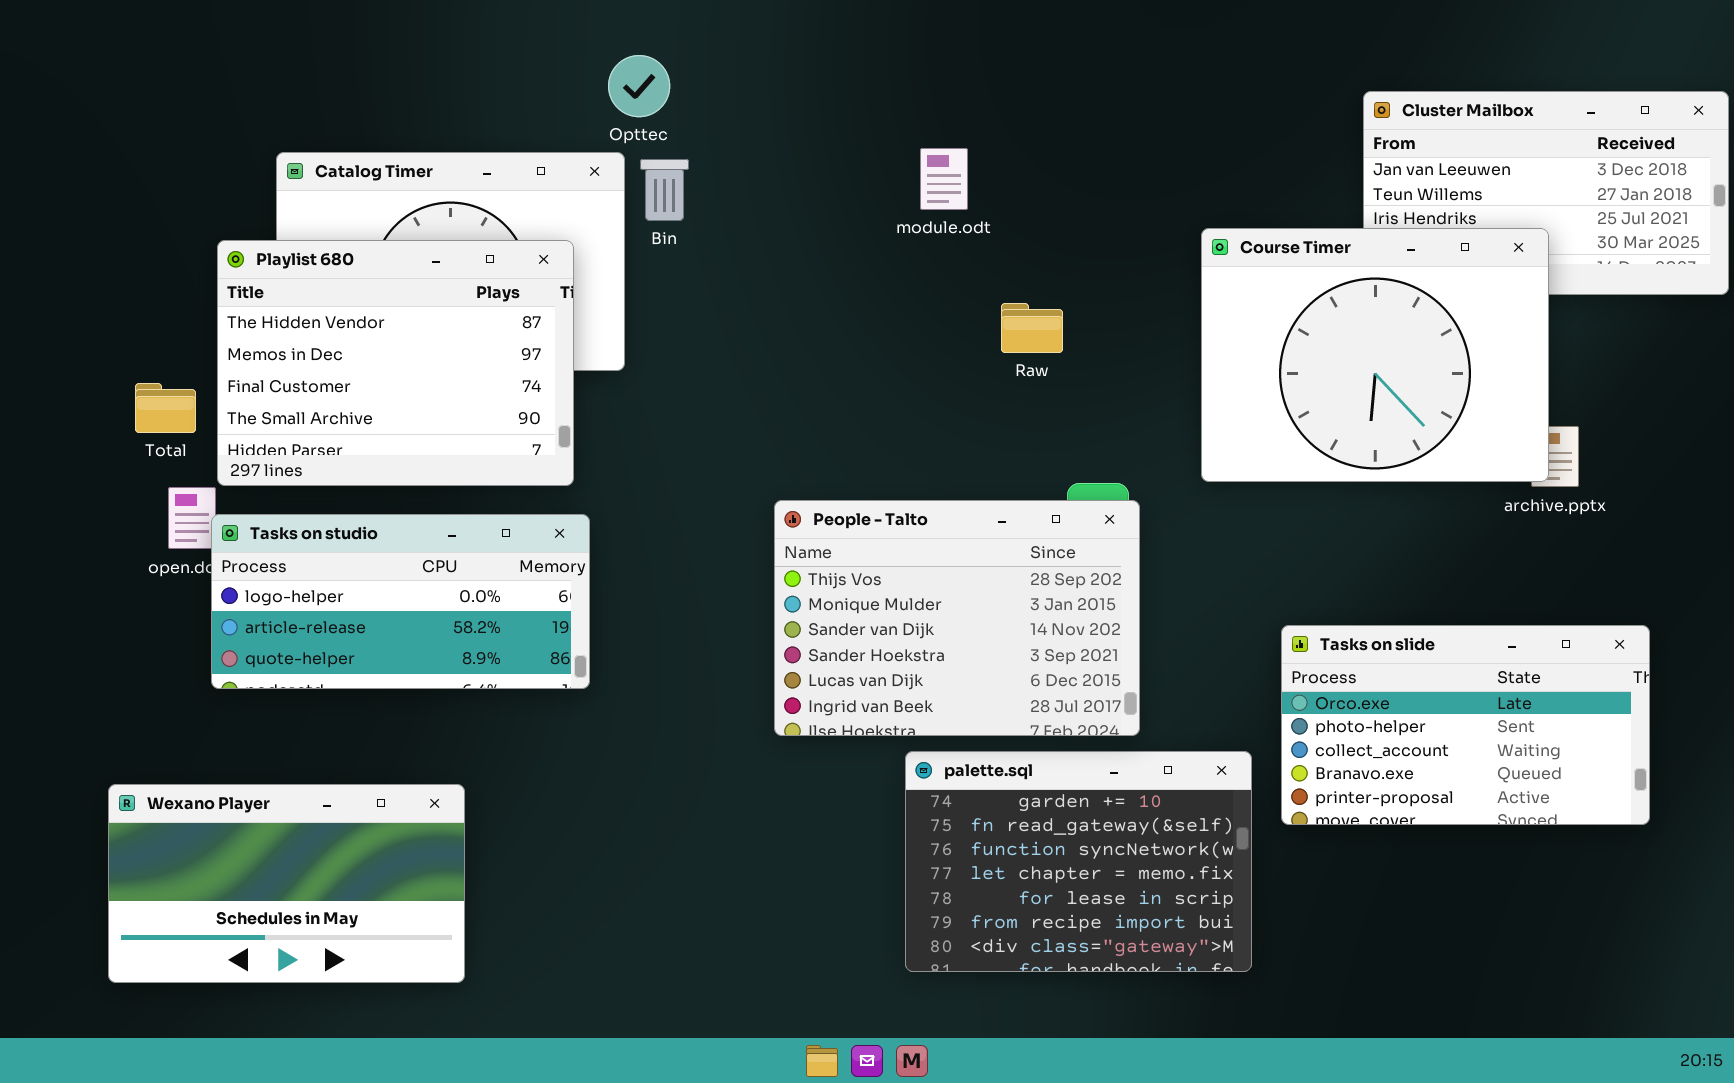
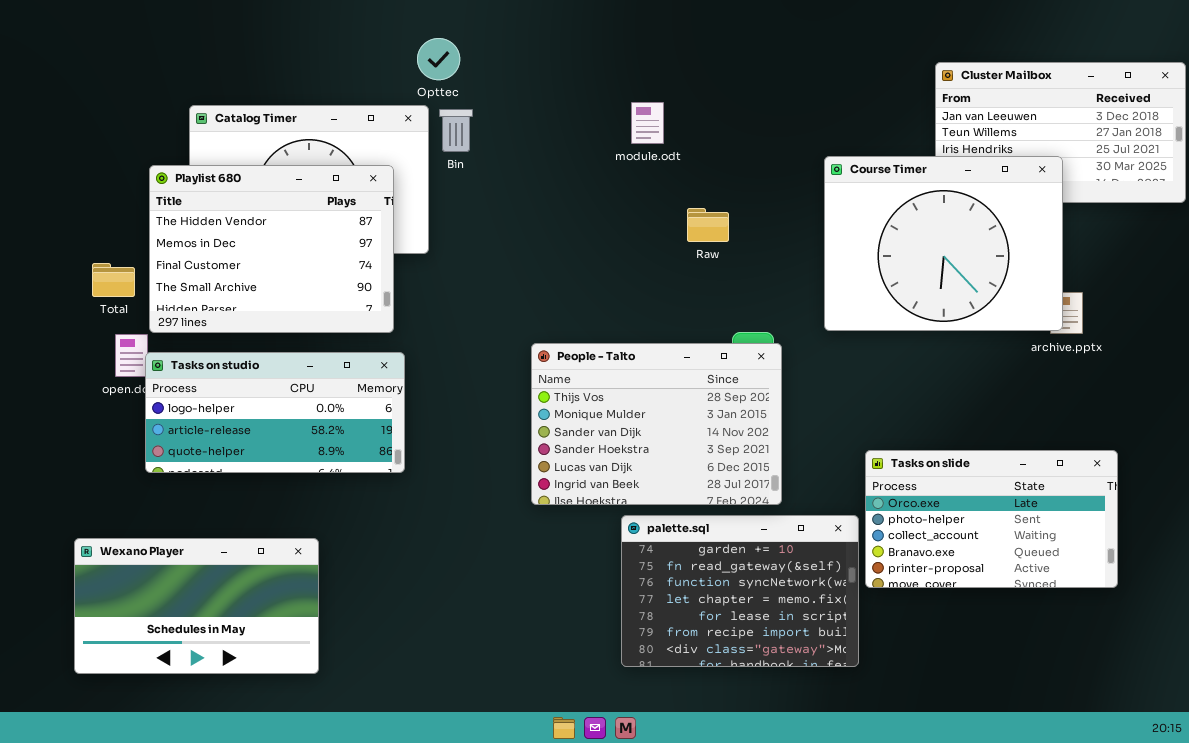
Tasks on slide: [1281,625,1650,825] -> [865,450,1118,588], moved

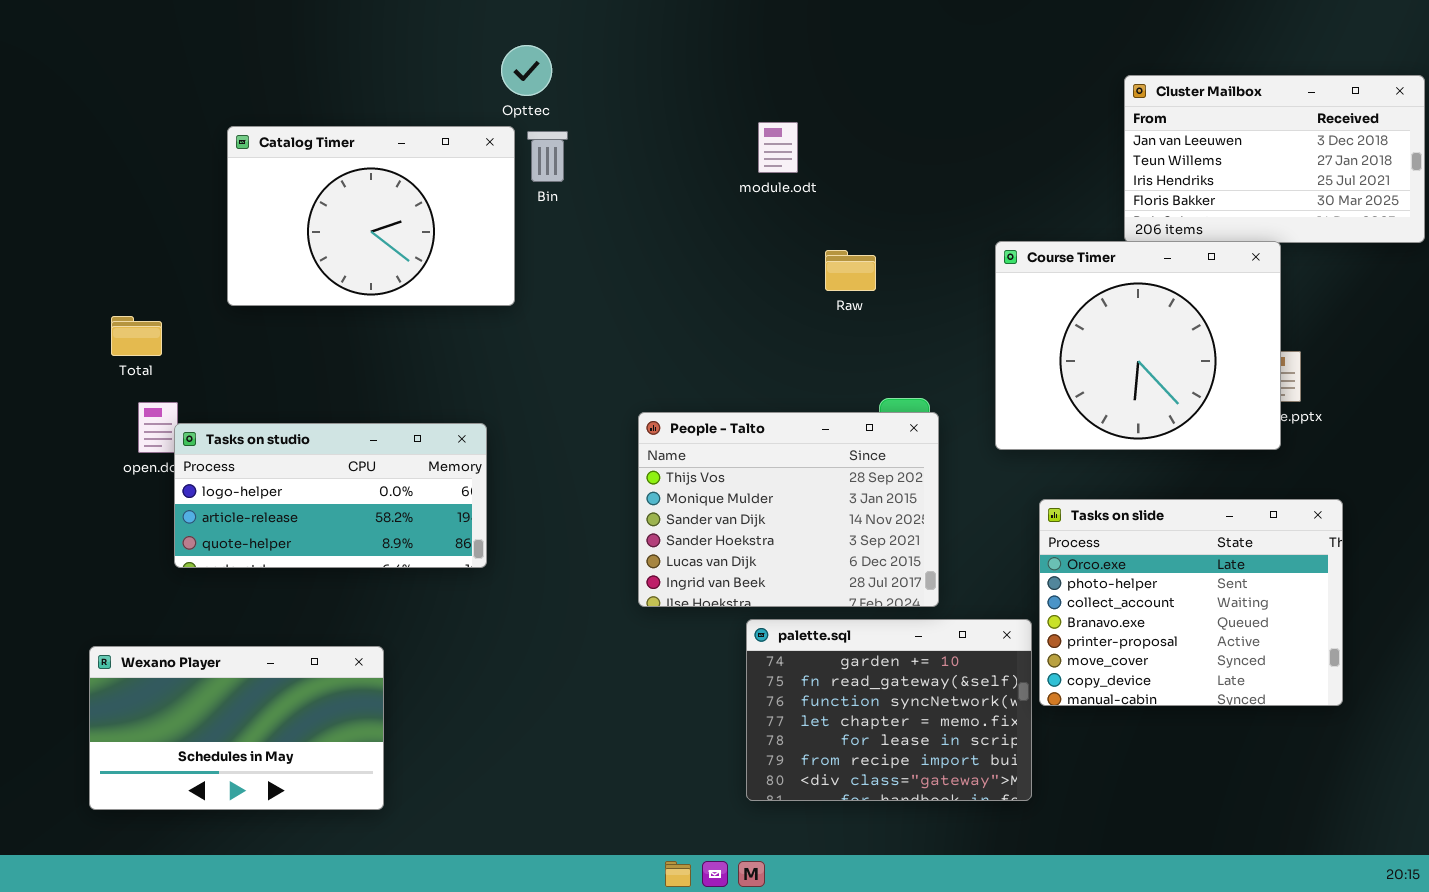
Course Timer: [824,156,1063,331] -> [995,241,1281,450], moved
Playlist 680: [149,165,394,333] -> none, closed
Tasks on slide: [865,450,1118,588] -> [1039,499,1343,706], resized

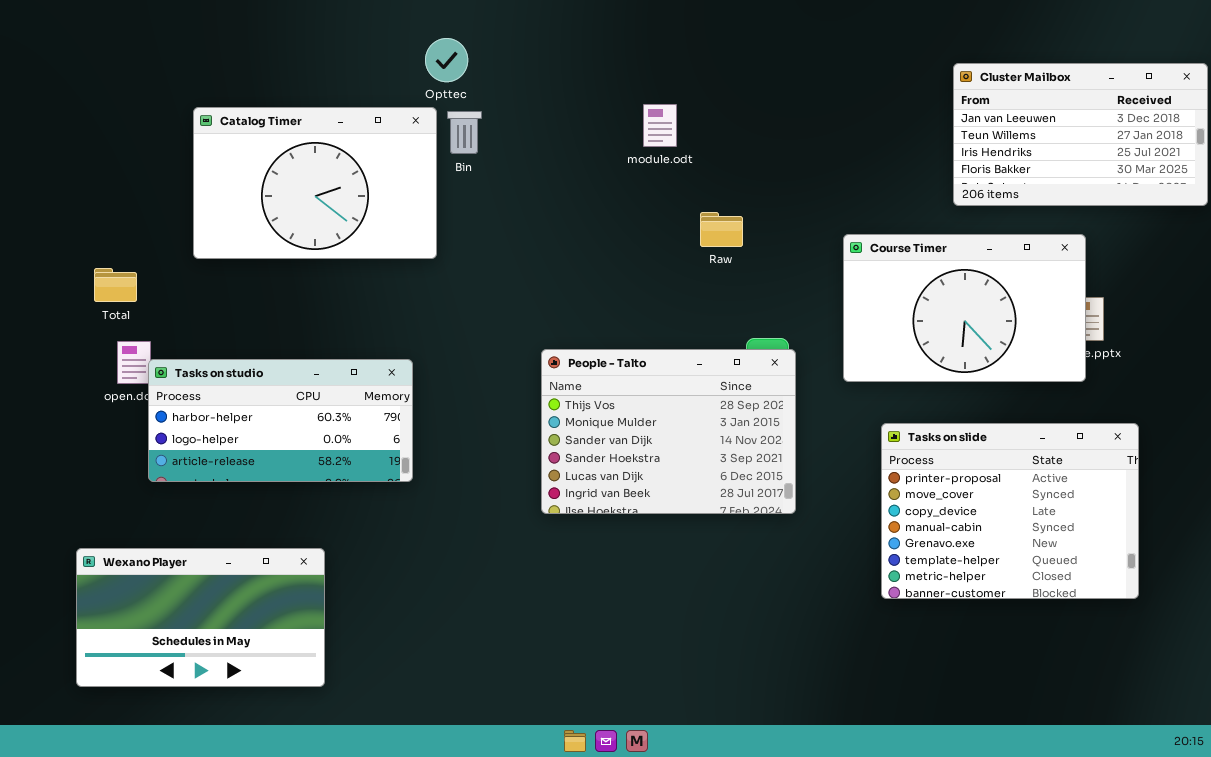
Course Timer: [995,241,1281,450] -> [843,234,1086,382], resized
Tasks on studio: [174,423,487,568] -> [148,359,413,482], scrolled up 1 row
Tasks on slide: [1039,499,1343,706] -> [881,423,1139,599], scrolled down 4 rows
palette.sql: [746,619,1032,801] -> none, closed

